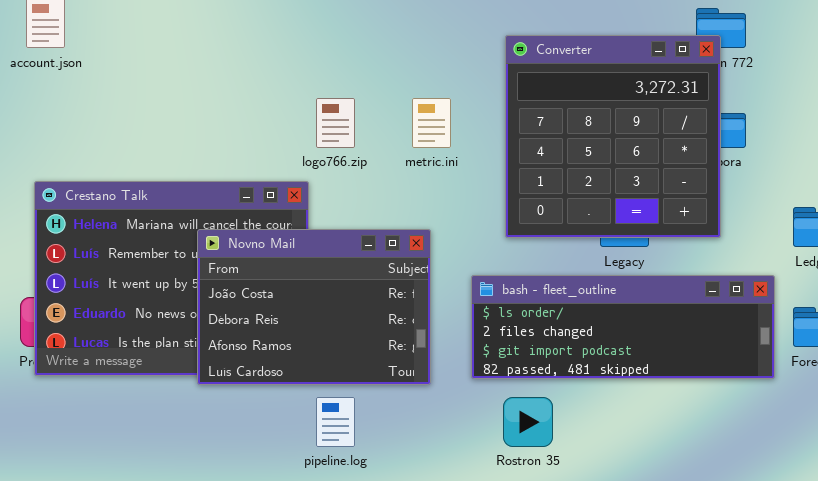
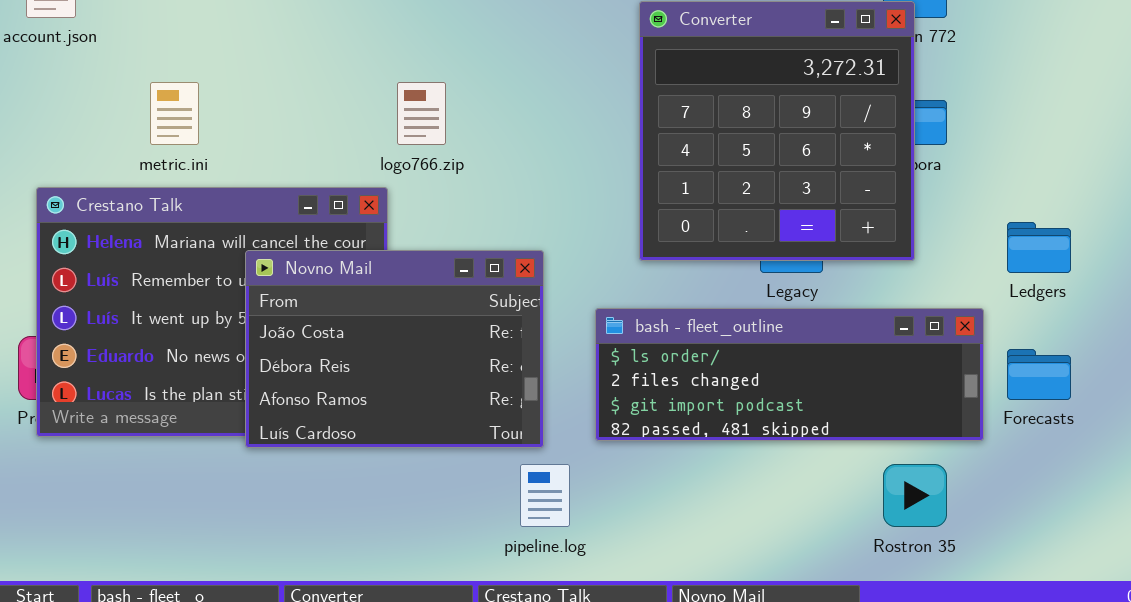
metric.ini: [412,98,451,148] -> [150,82,199,145], moved
pipeline.log: [316,397,355,447] -> [520,464,570,527], moved
Rostron 35: [503,397,553,447] -> [883,464,947,527], moved

